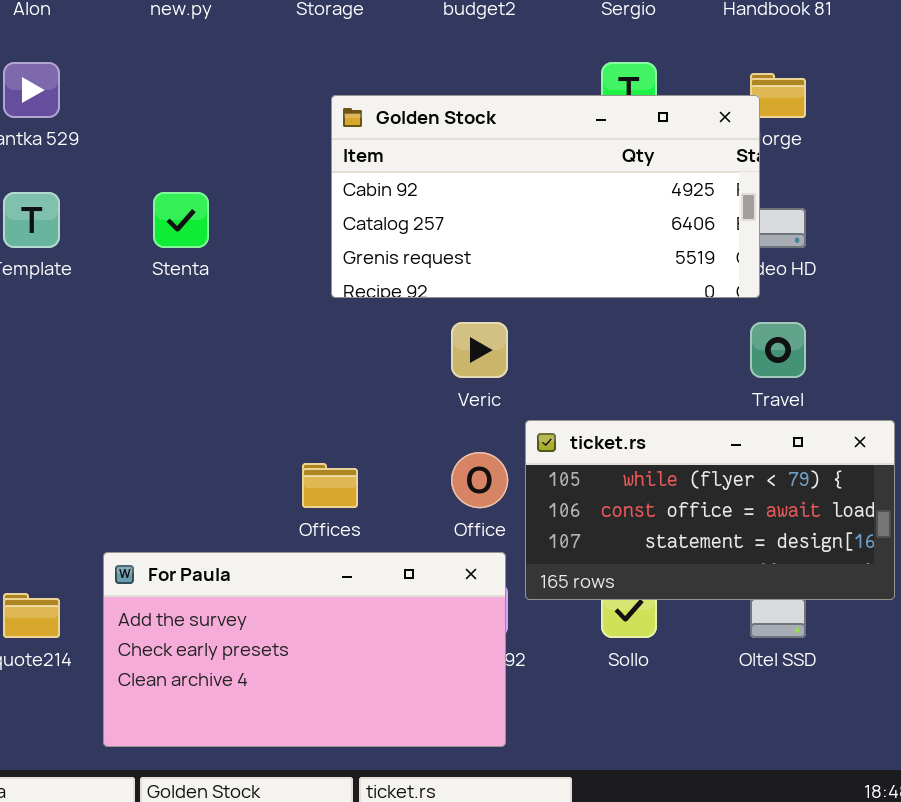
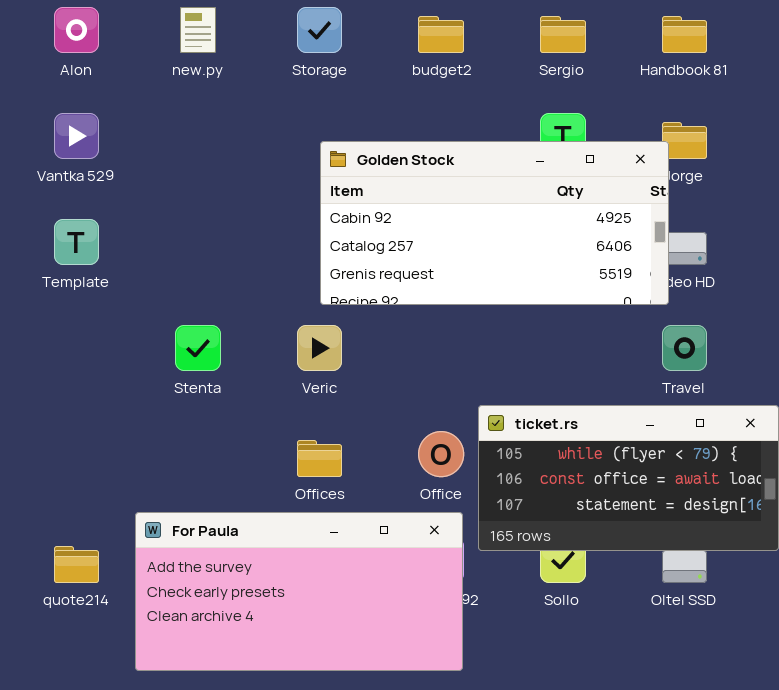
Stenta: [153,192,209,248] -> [175,325,221,371], moved
Veric: [451,322,508,378] -> [297,325,342,371], moved

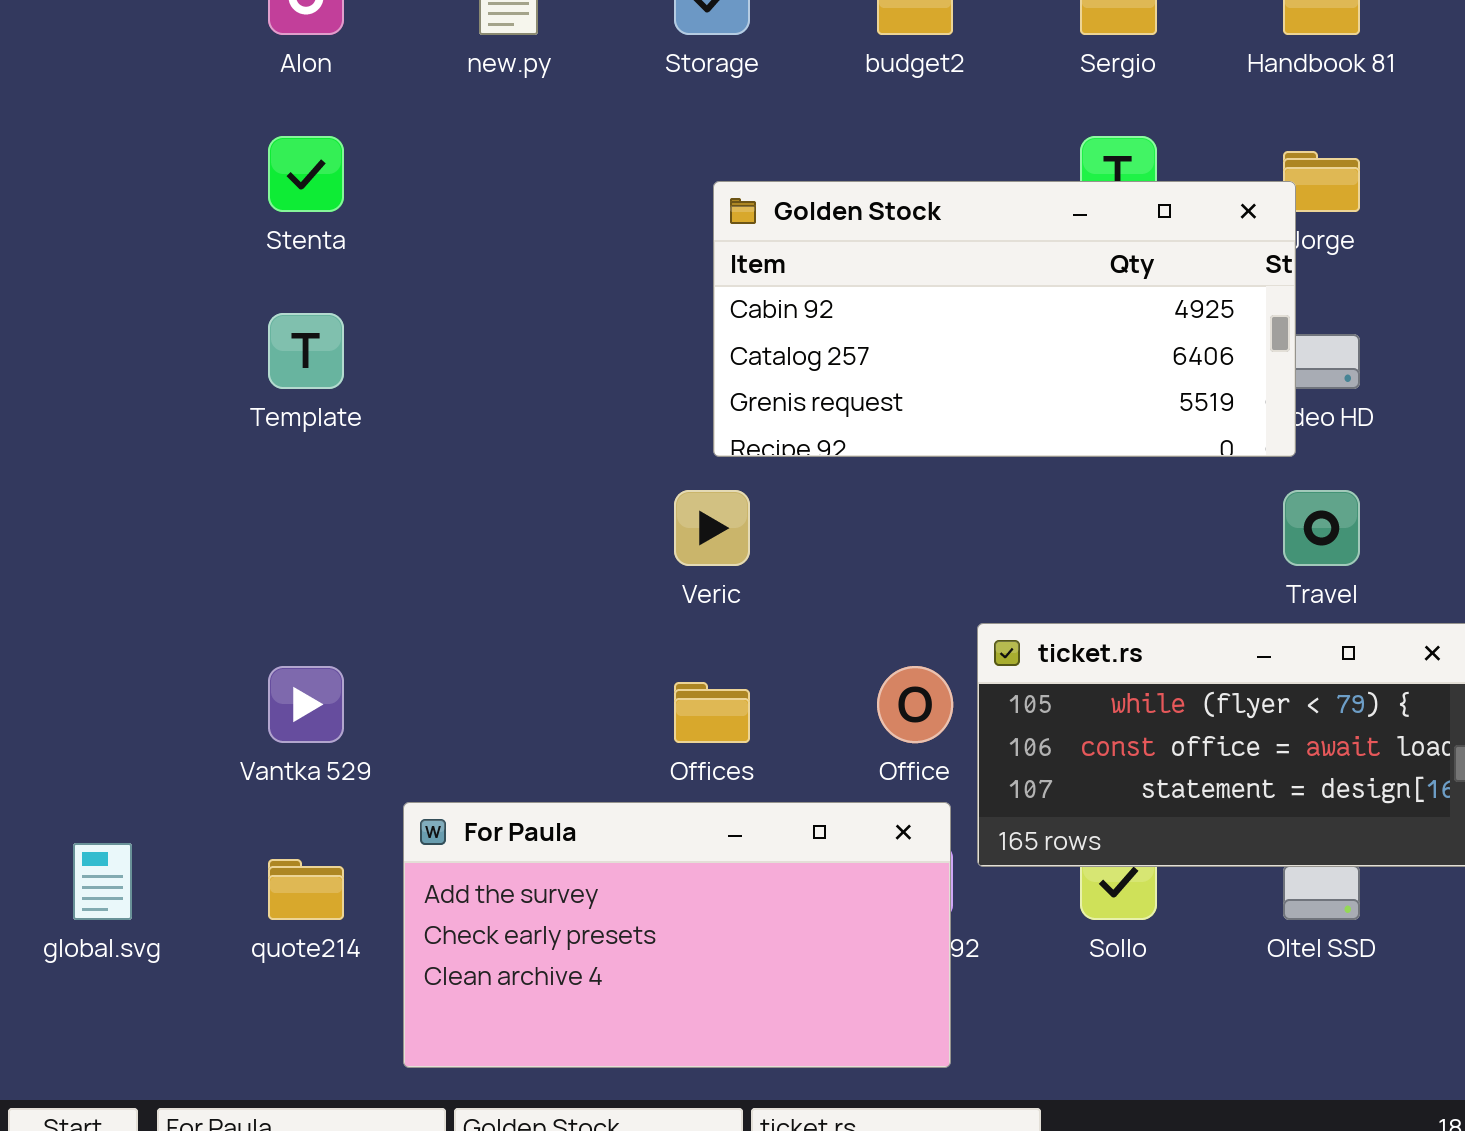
Vantka 529: [54,113,99,159] -> [268,666,344,743], moved
Stenta: [175,325,221,371] -> [268,136,344,212], moved

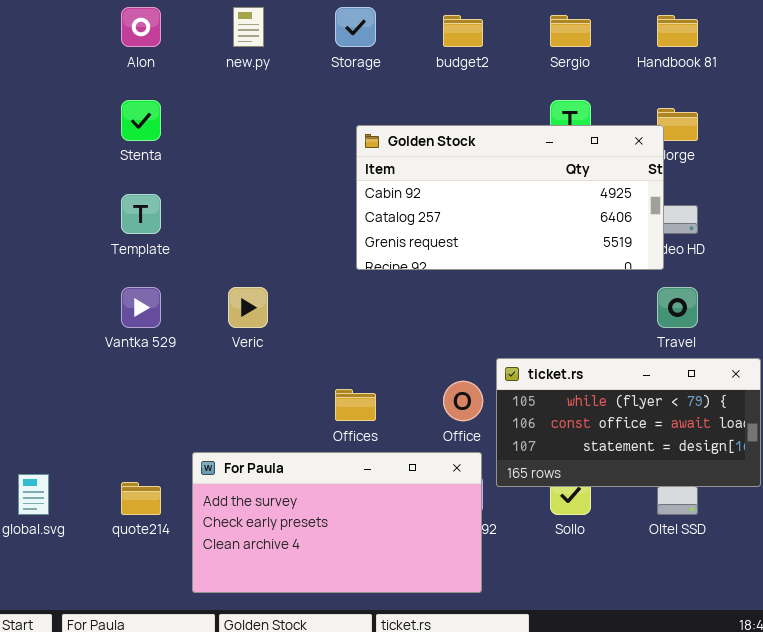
Veric: [674,490,750,566] -> [228,287,268,328], moved
Vantka 529: [268,666,344,743] -> [121,287,161,328], moved

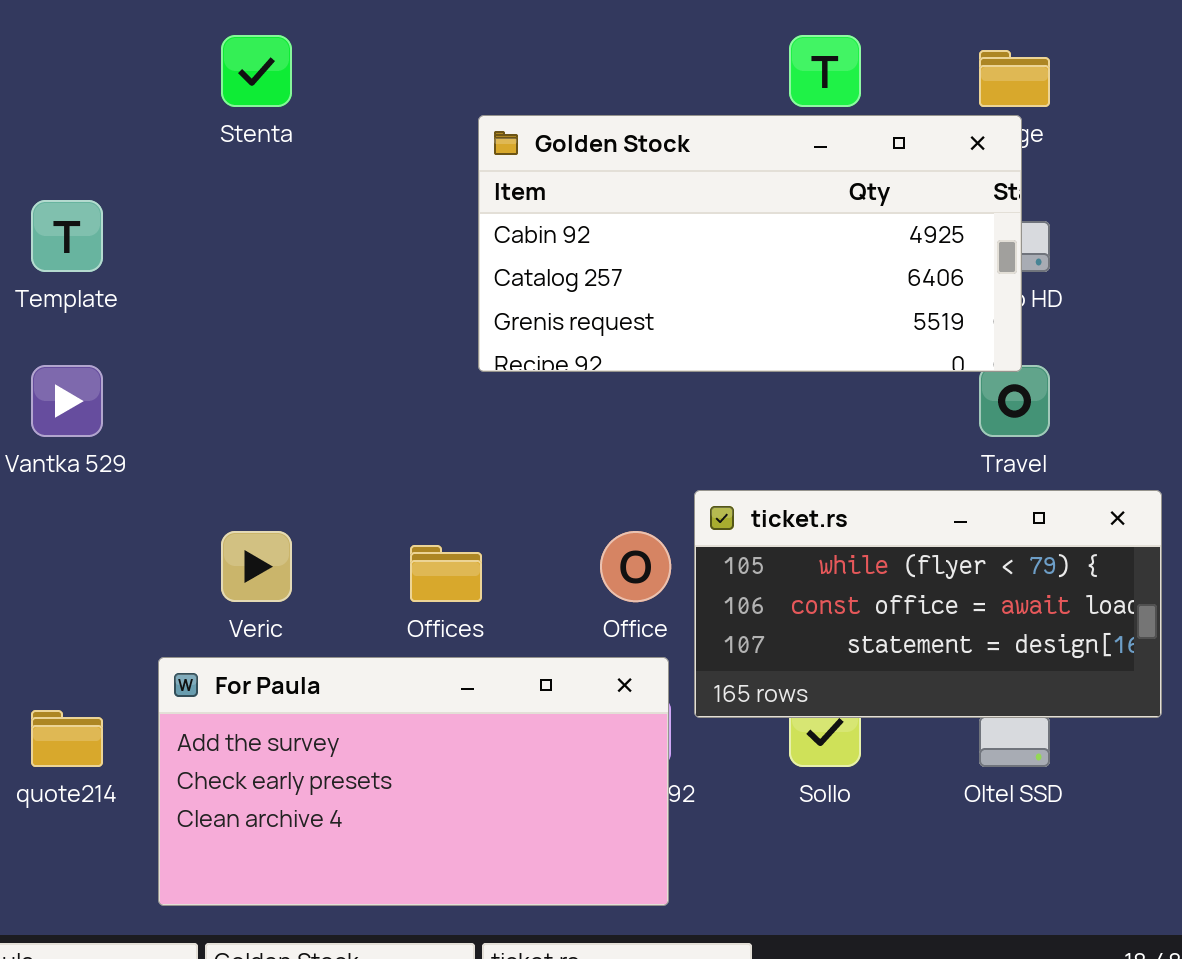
Stenta: [121,100,161,141] -> [221,35,292,107], moved
Golden Stock: [356,125,664,270] -> [478,115,1022,372], moved
Veric: [228,287,268,328] -> [221,531,292,602], moved

